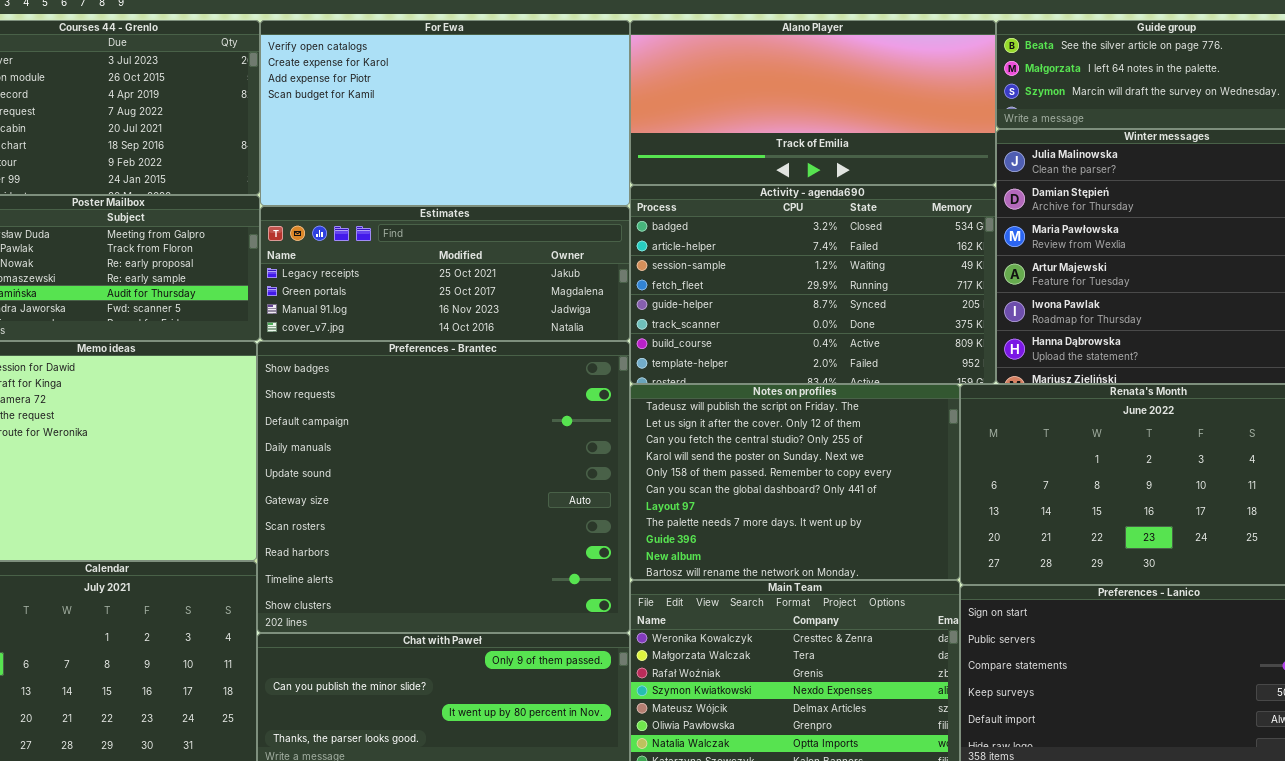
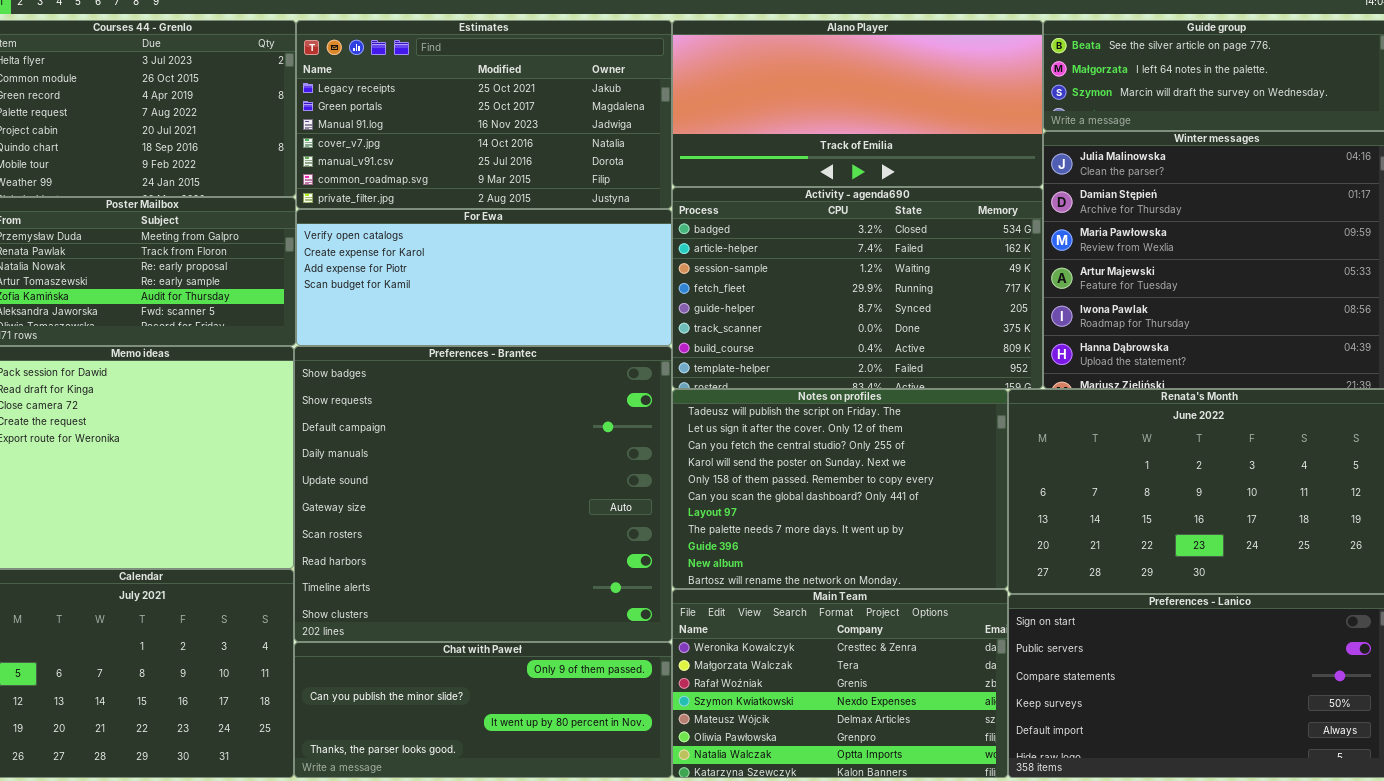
For Ewa: [260,20,630,206] -> [296,209,672,346], moved, resized
Estimates: [260,206,630,341] -> [296,20,672,209], moved, resized

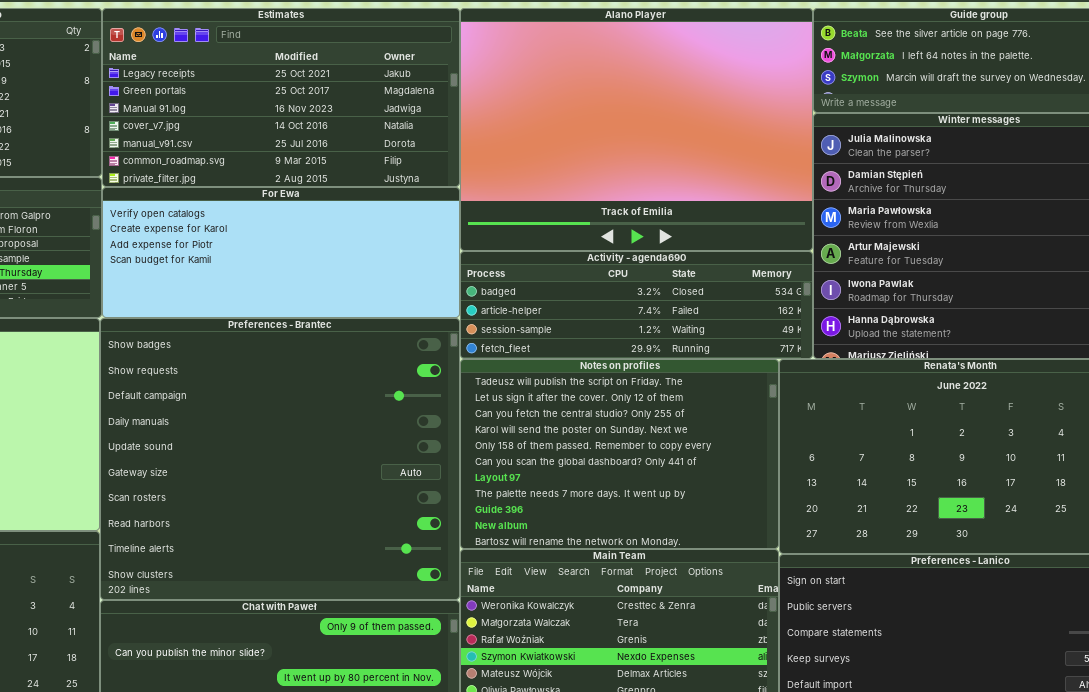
Alano Player: [672,20,1043,187] -> [460,8,813,251], resized
Activity - agenda690: [672,187,1043,389] -> [460,251,813,359], resized

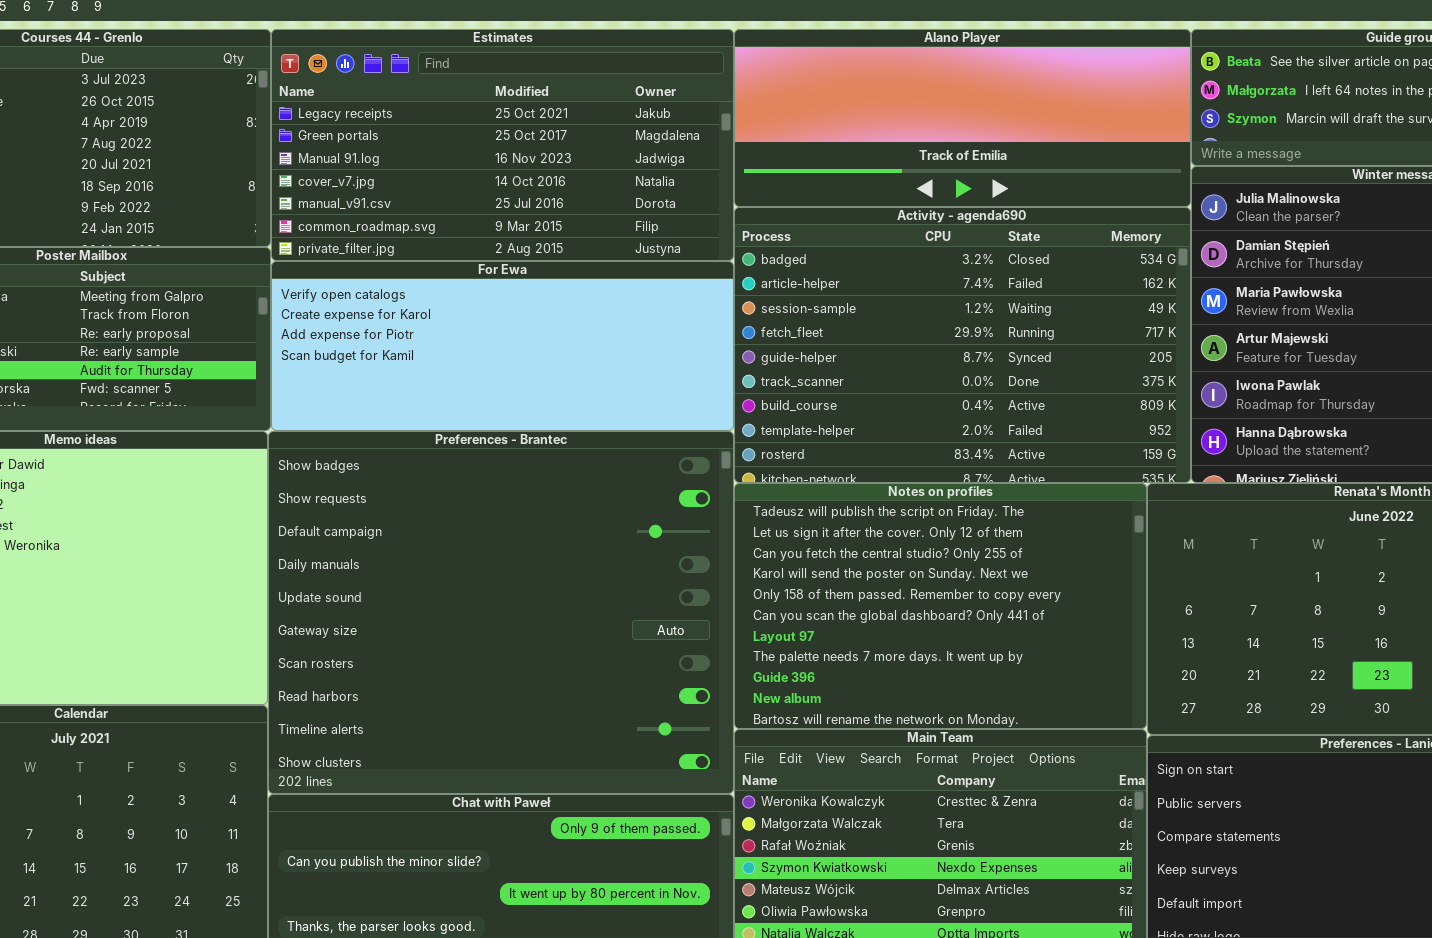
Alano Player: [460,8,813,251] -> [734,29,1191,207], resized
Activity - agenda690: [460,251,813,359] -> [734,207,1191,483], resized

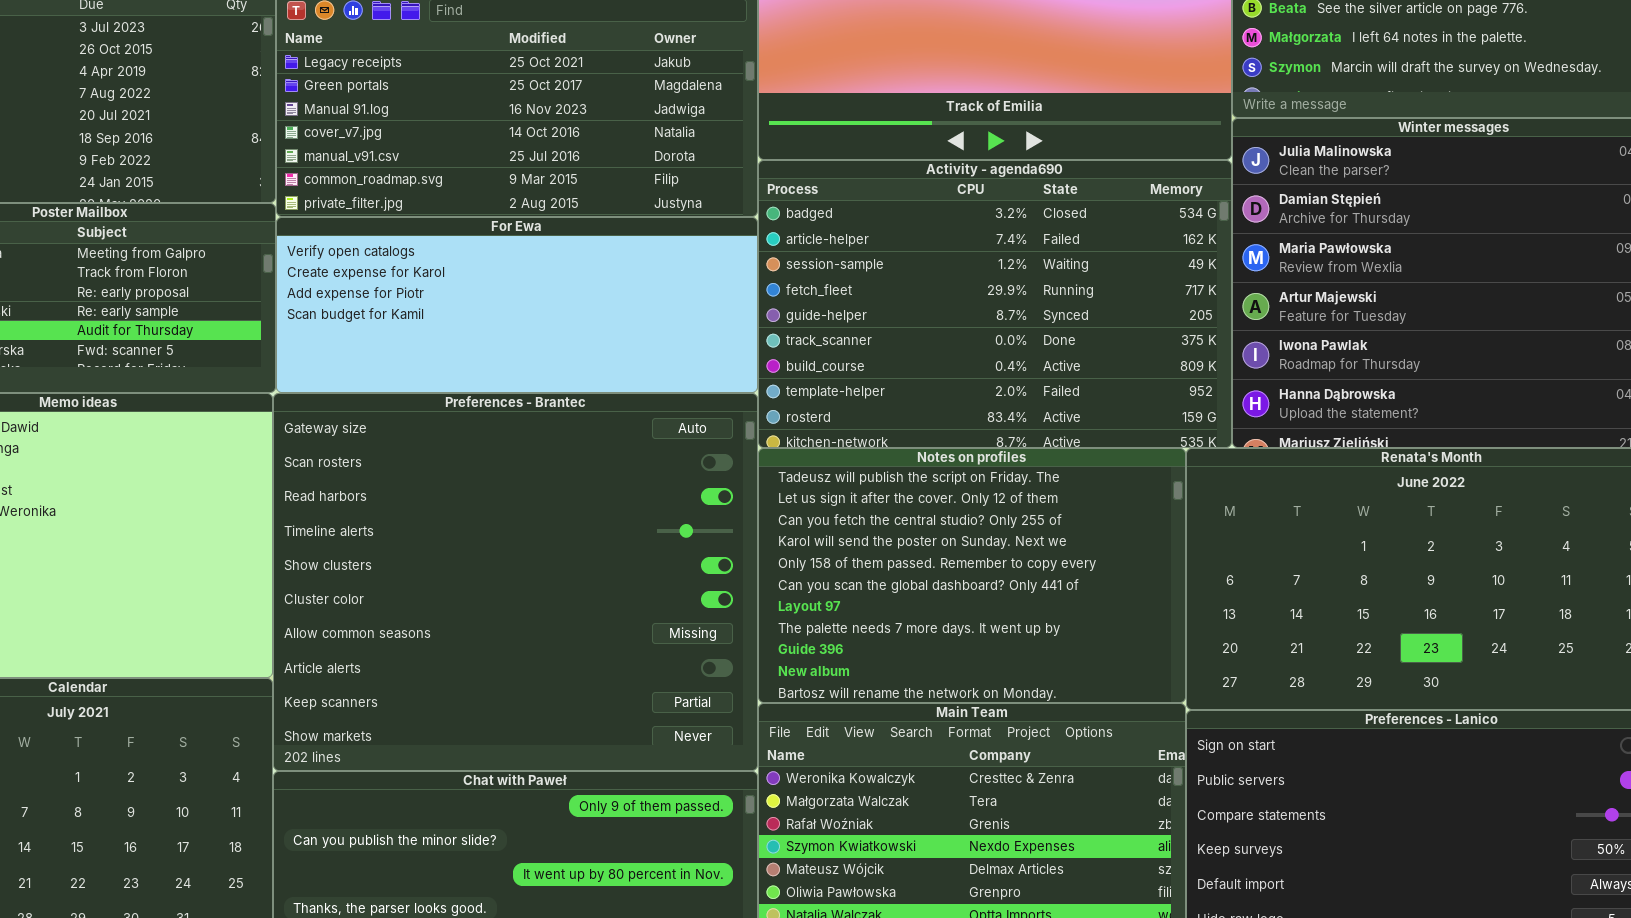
Preferences - Brantec: [268,431,734,794] -> [273,393,758,771], scrolled down 5 rows

